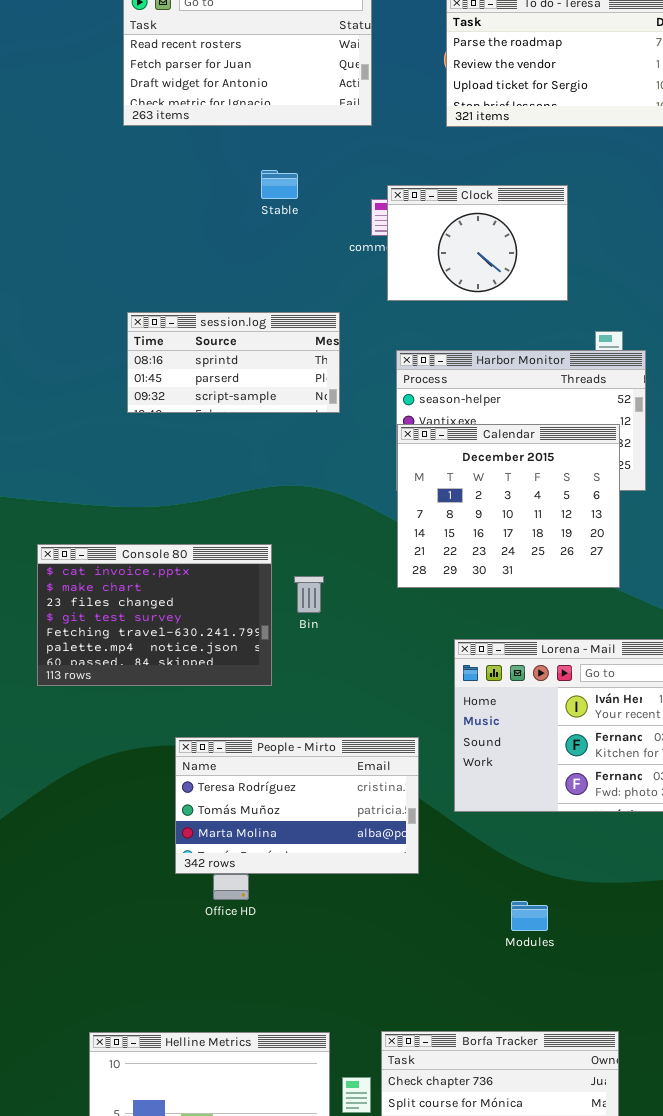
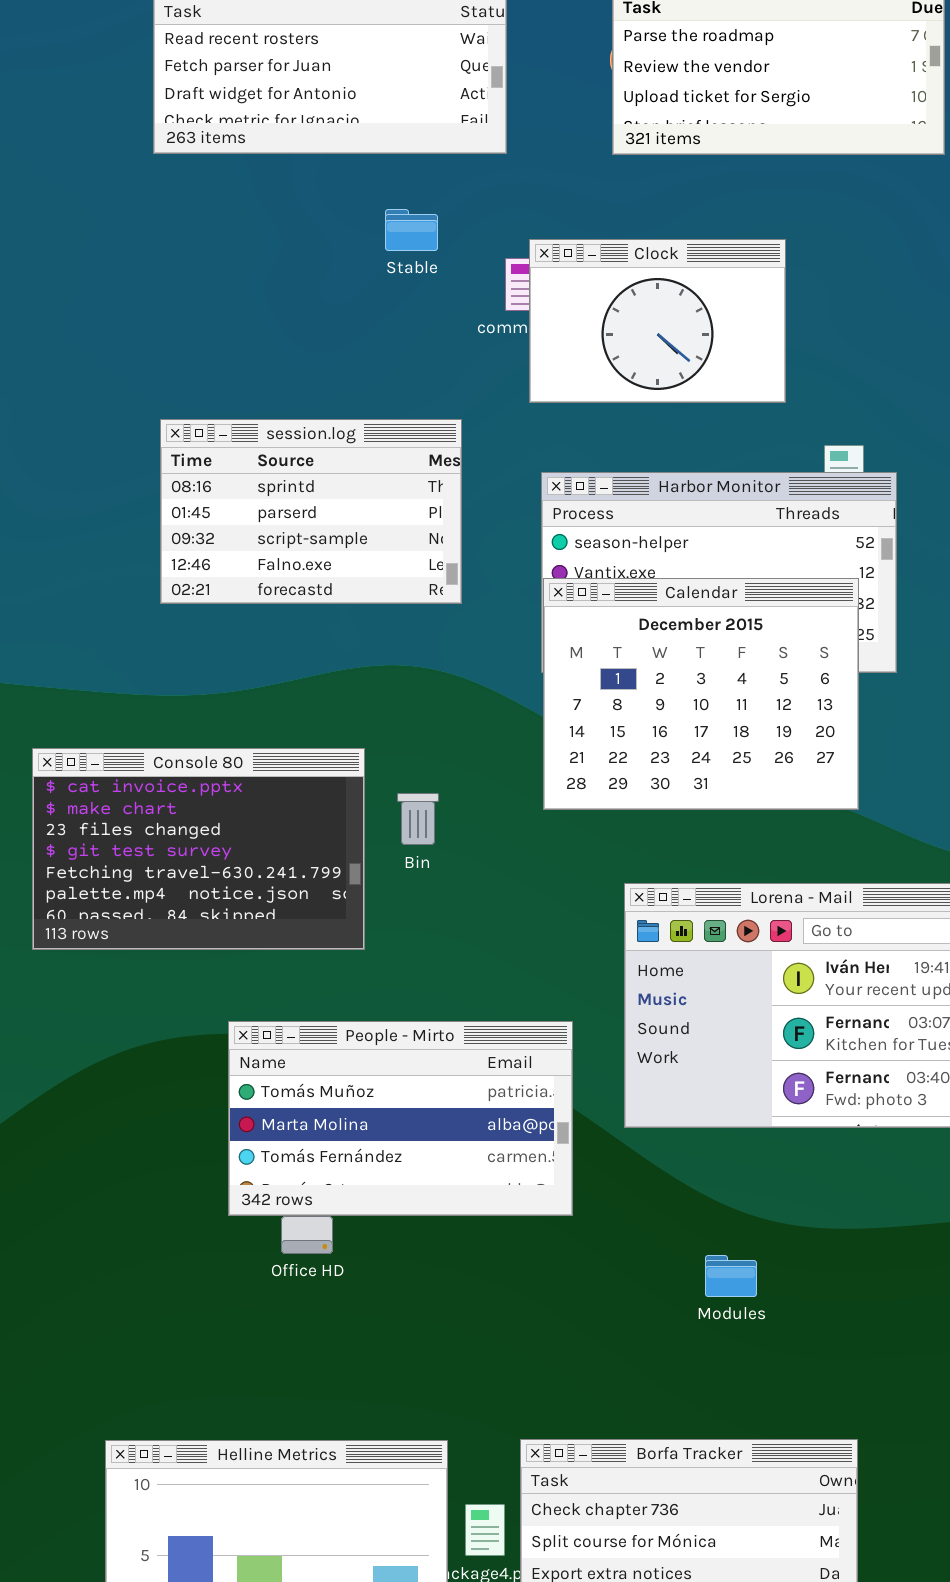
Stable: [261,170,298,199] -> [385,209,438,251], moved
session.log: [127,312,340,413] -> [160,419,462,604], resized
People - Mirto: [175,737,419,874] -> [228,1021,573,1216], scrolled down 1 row

